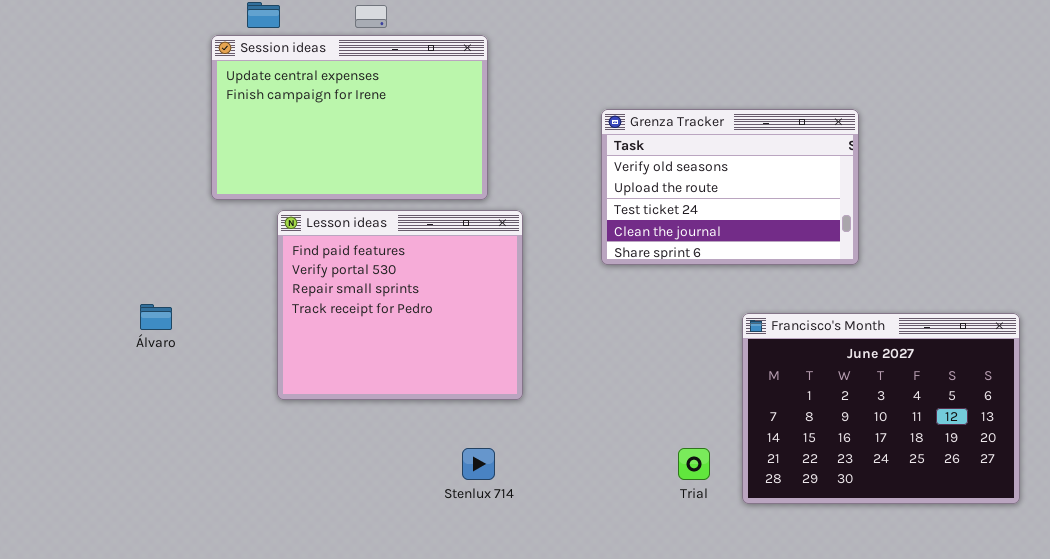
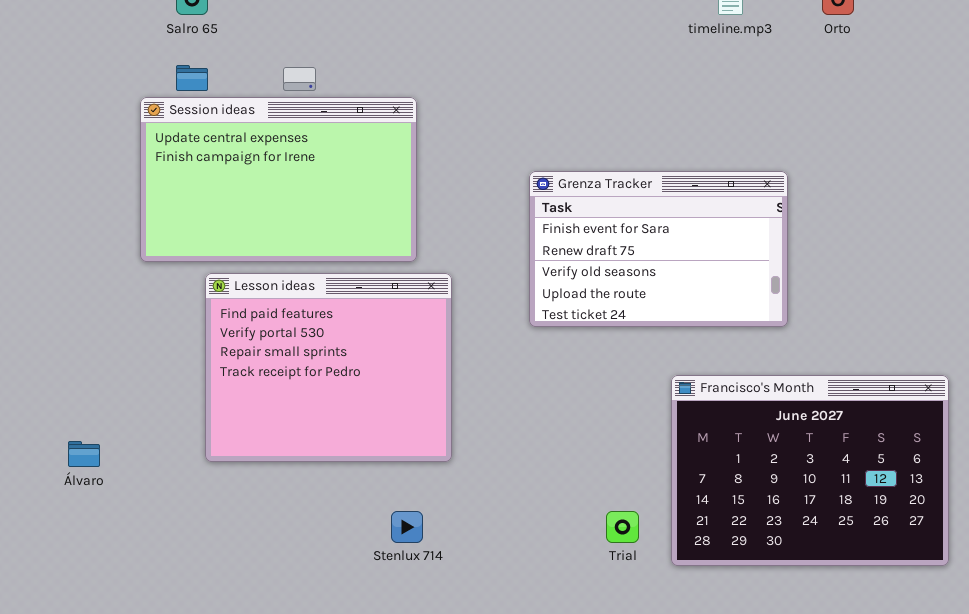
Grenza Tracker: [601,109,859,265] -> [529,171,788,327], scrolled up 2 rows
Álvaro: [140,304,172,330] -> [68,441,100,467], moved

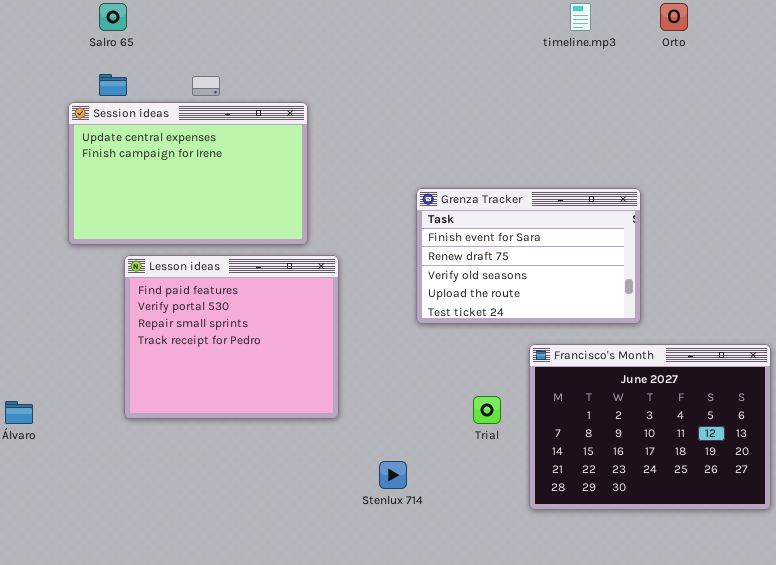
Grenza Tracker: [529,171,788,327] -> [416,188,641,324], moved
Stenlux 714: [391,511,423,543] -> [379,461,407,489], moved
Trial: [606,511,639,543] -> [473,396,501,424], moved

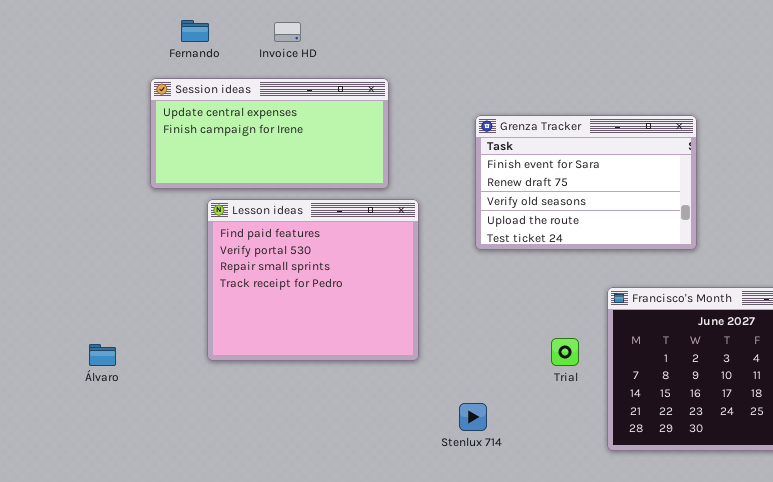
Session ideas: [68,102,308,245] -> [150,78,389,189], resized
Grenza Tracker: [416,188,641,324] -> [475,115,697,250], moved

